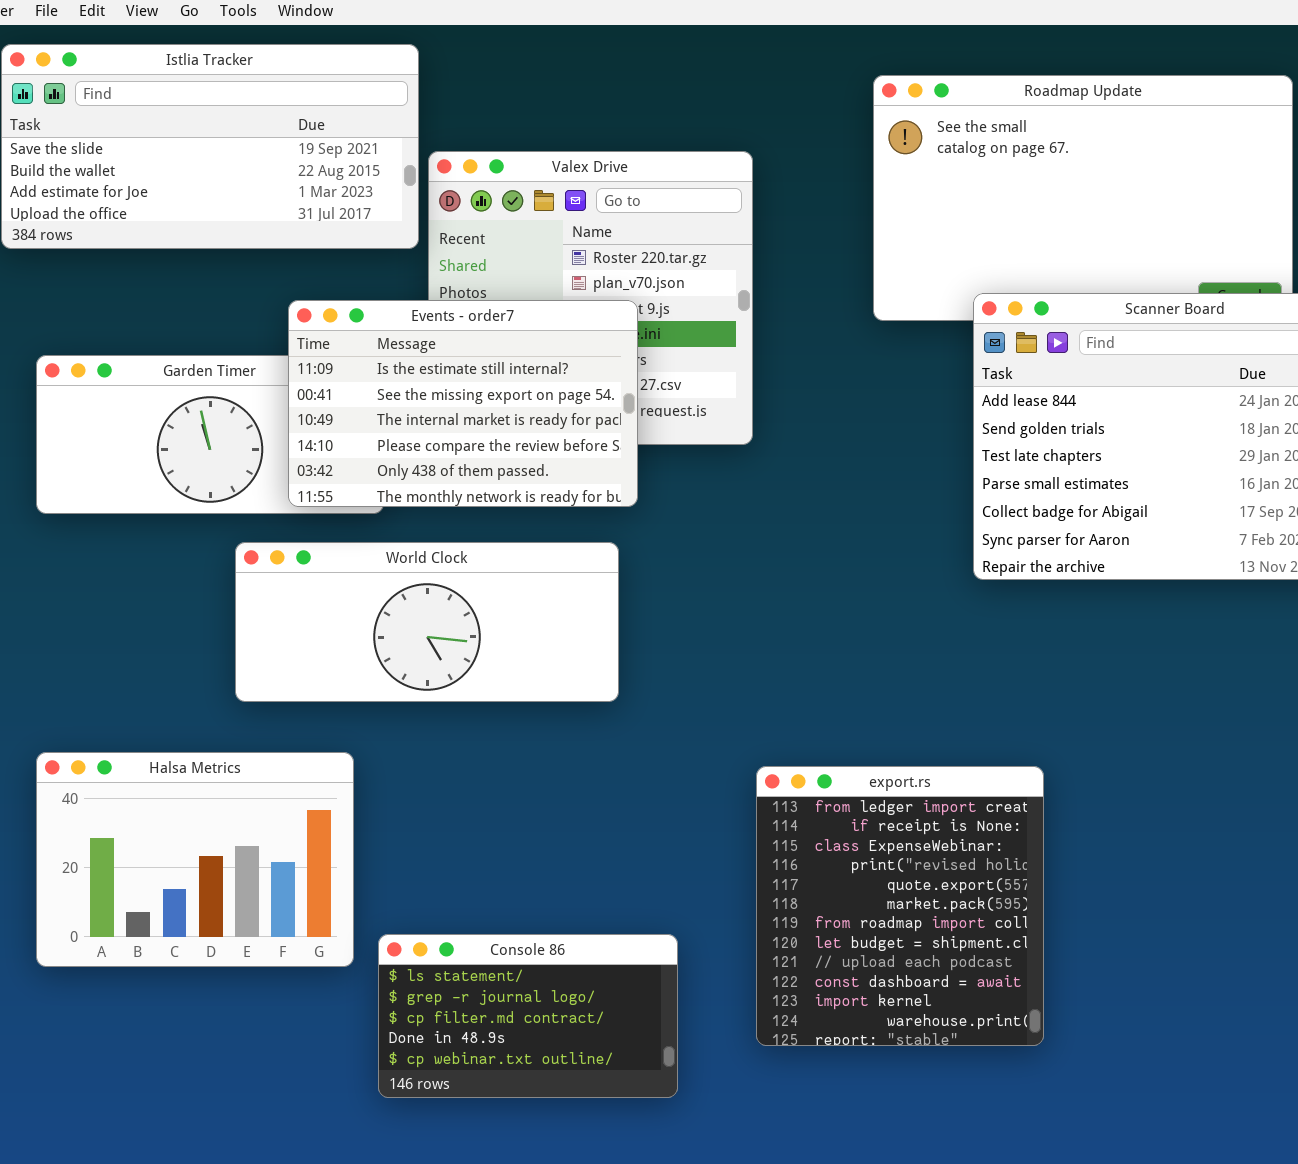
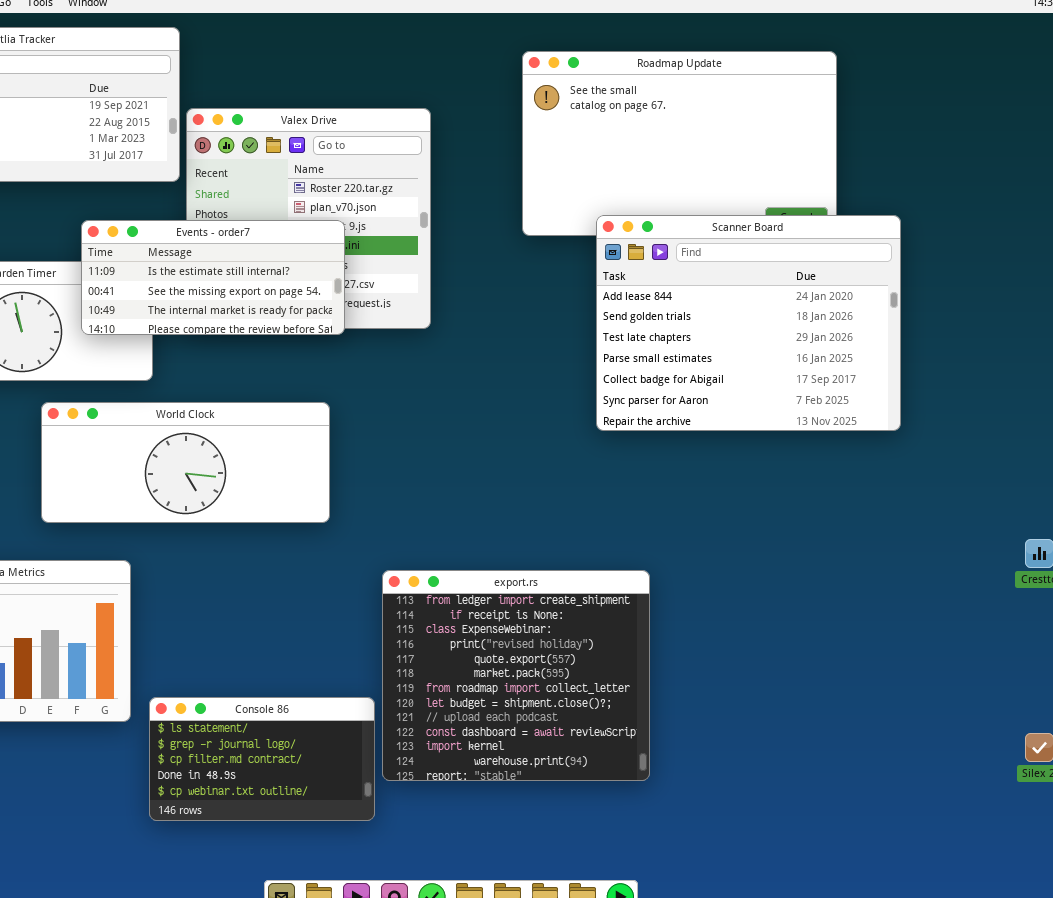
Events - order7: [288,300,638,507] -> [81,220,345,335], resized
export.rs: [756,766,1044,1046] -> [382,570,650,781], resized

